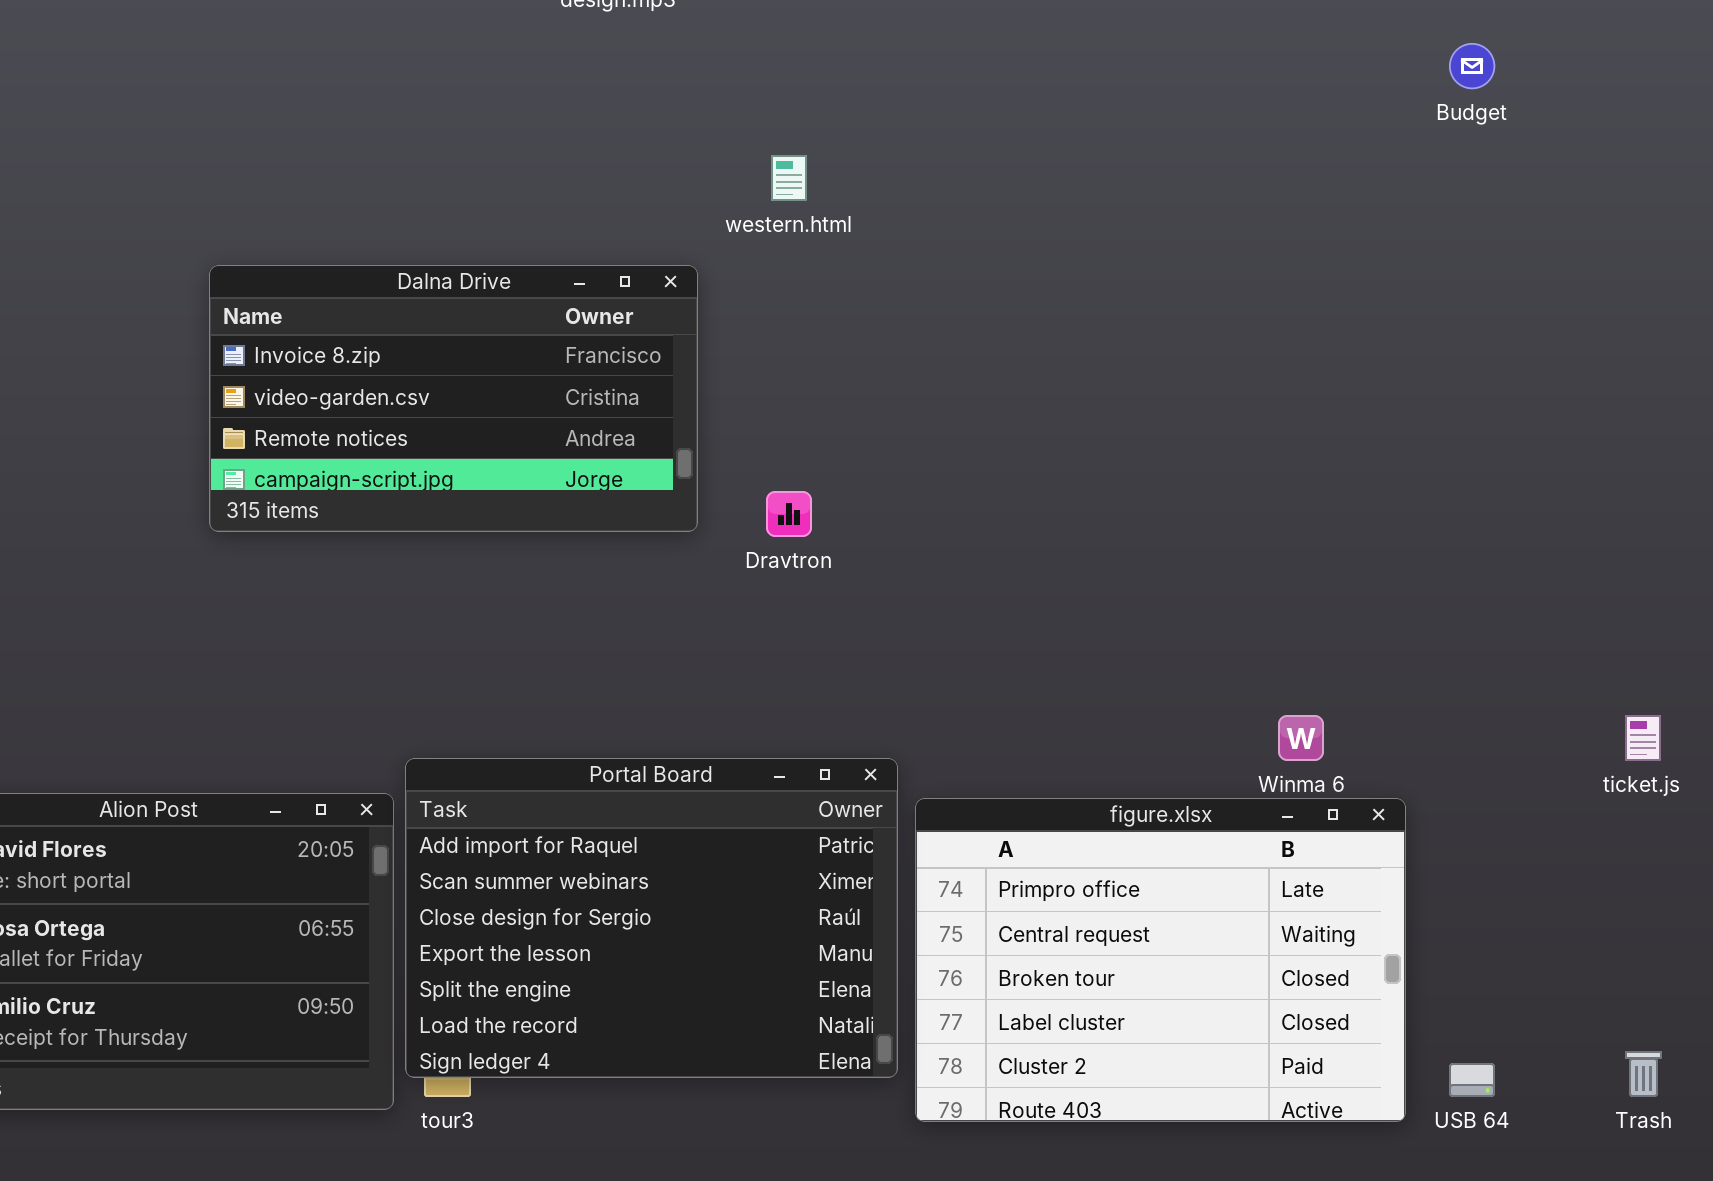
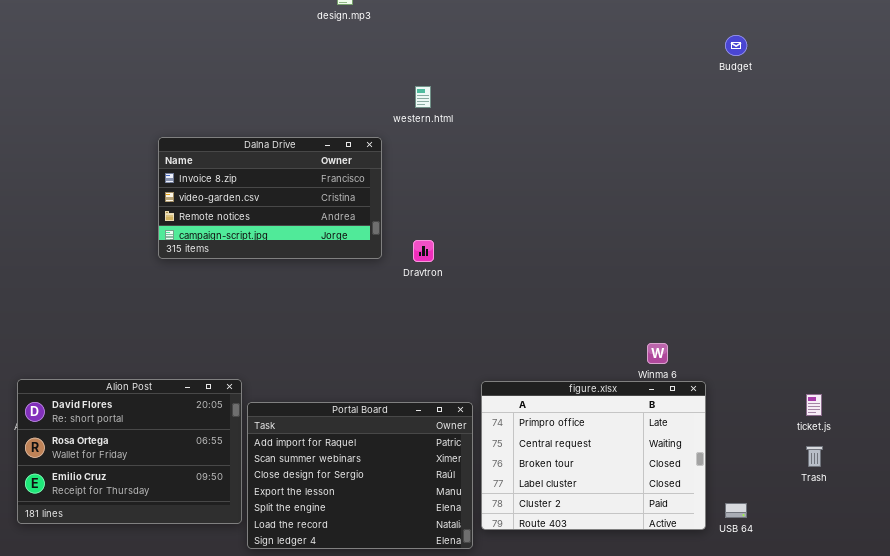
ticket.js: [1625,715,1661,761] -> [806,394,822,416], moved
Portal Board: [405,758,898,1078] -> [247,402,473,549], moved
Trash: [1625,1051,1662,1097] -> [806,446,823,467], moved

